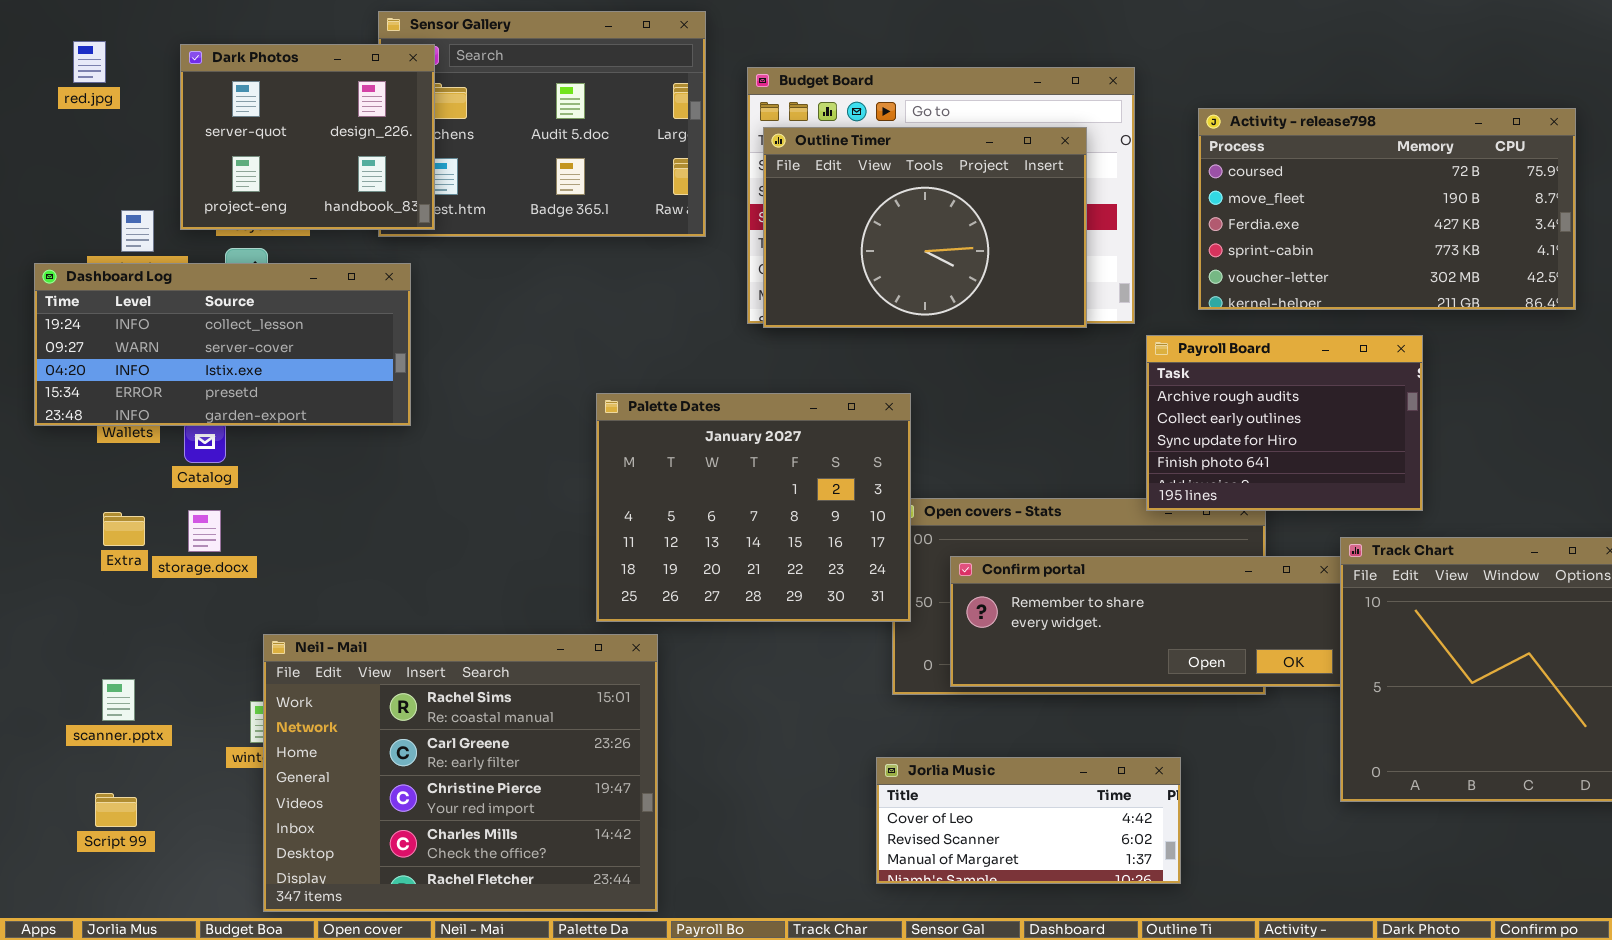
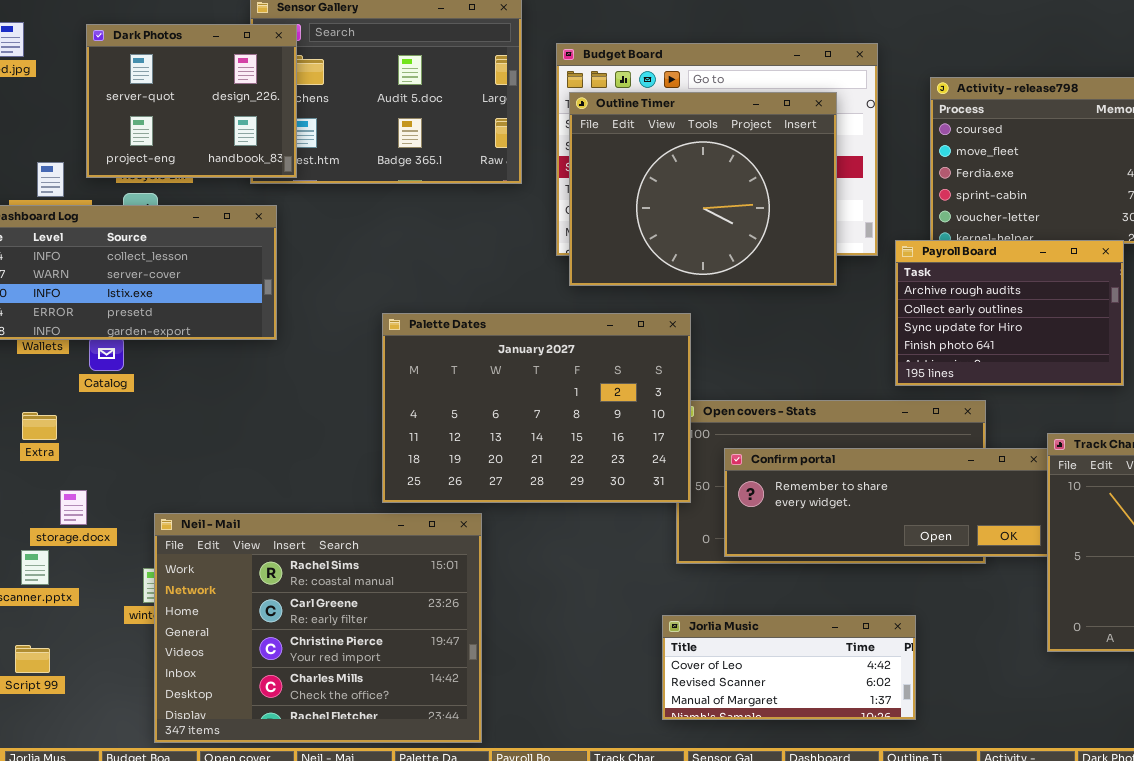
Outline Timer: [763,127,1087,328] -> [569,92,837,286], resized
Payroll Board: [1146,335,1423,511] -> [895,240,1124,386], moved
Palette Dates: [596,393,911,622] -> [382,313,691,503], resized
storage.docx: [188,510,221,552] -> [60,490,87,525], moved

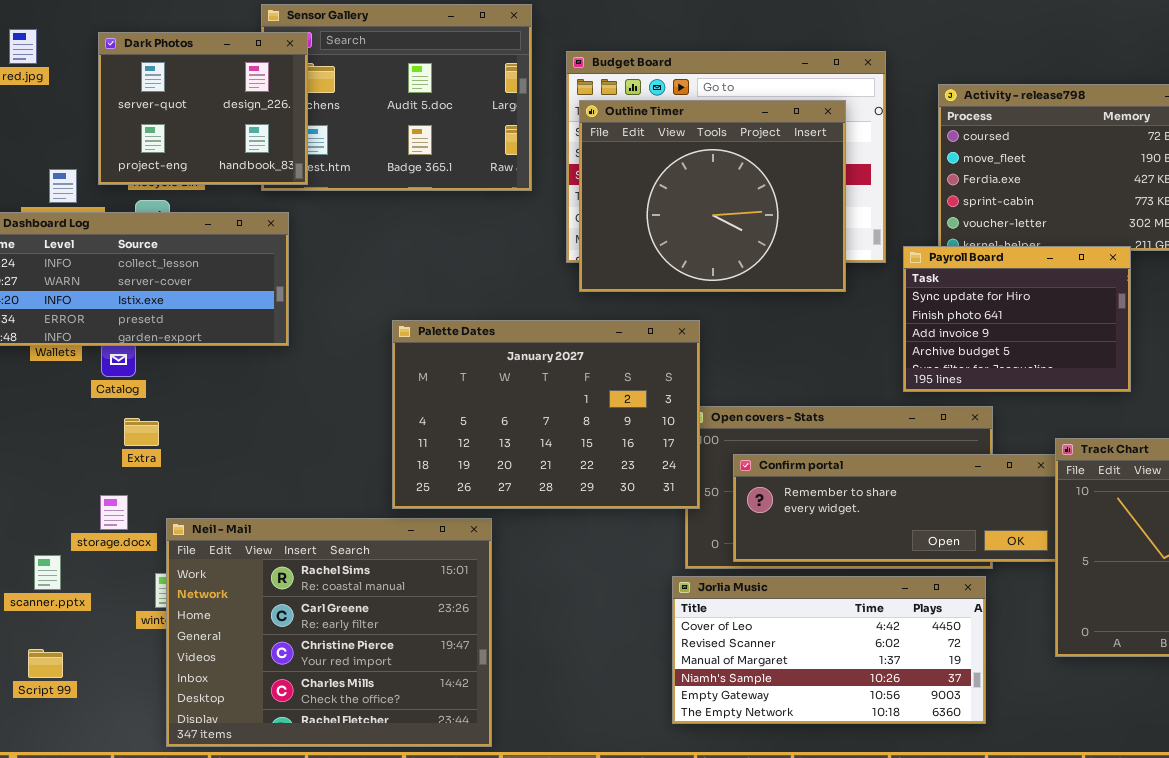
Payroll Board: [895,240,1124,386] -> [903,246,1131,392], scrolled down 2 rows
Extra: [22,412,57,440] -> [124,418,159,446], moved
storage.docx: [60,490,87,525] -> [100,495,128,530], moved
Jorlia Music: [662,615,916,720] -> [672,576,986,724], resized

